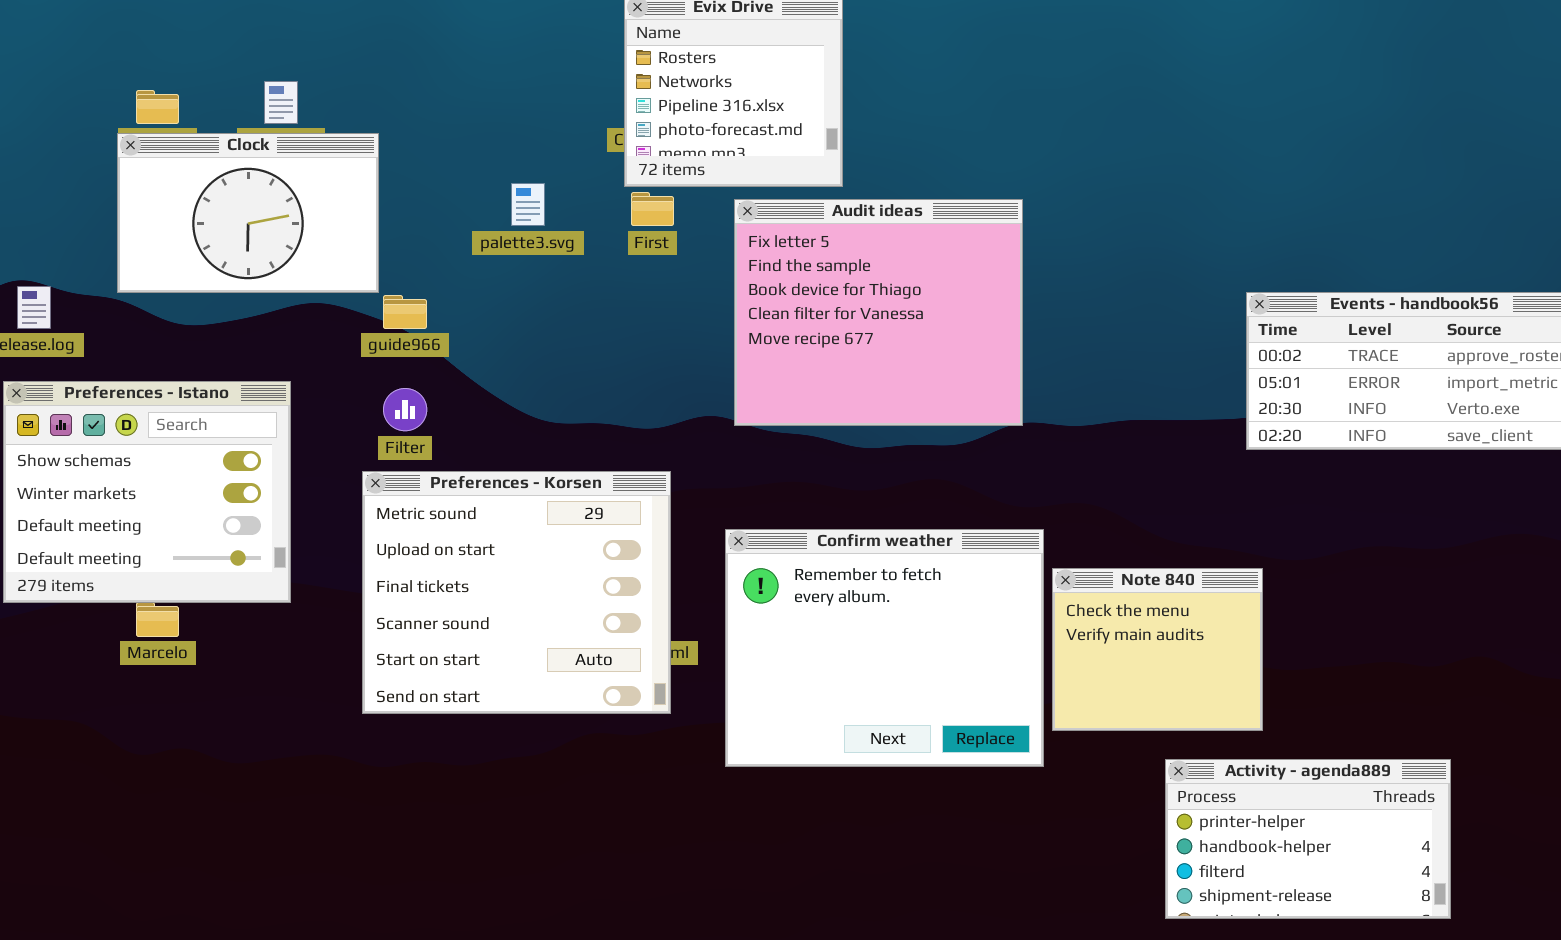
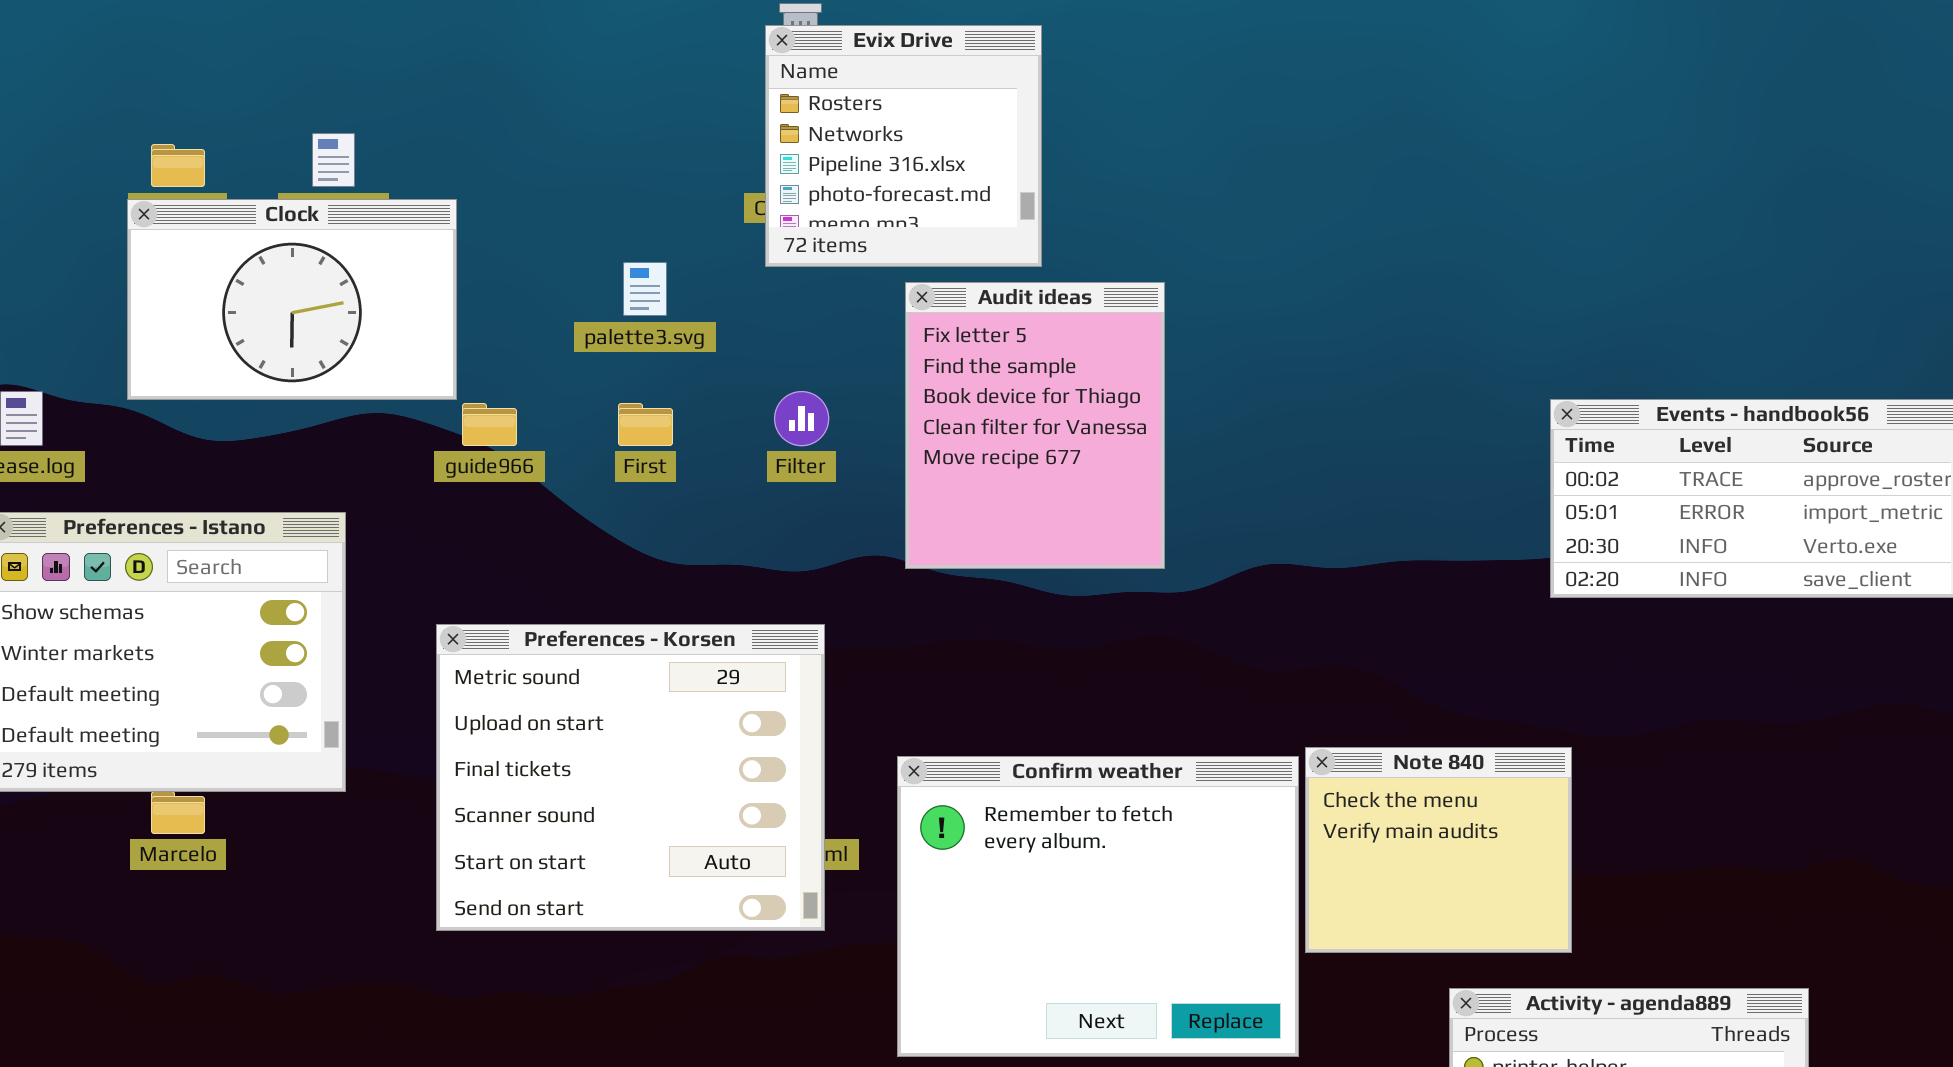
First: [631,192,674,226] -> [618,403,673,446], moved
Audit ideas: [734,199,1023,426] -> [905,282,1165,569], resized
Filter: [383,388,427,431] -> [774,391,829,446], moved
Confirm weather: [725,529,1044,767] -> [897,756,1299,1057], moved

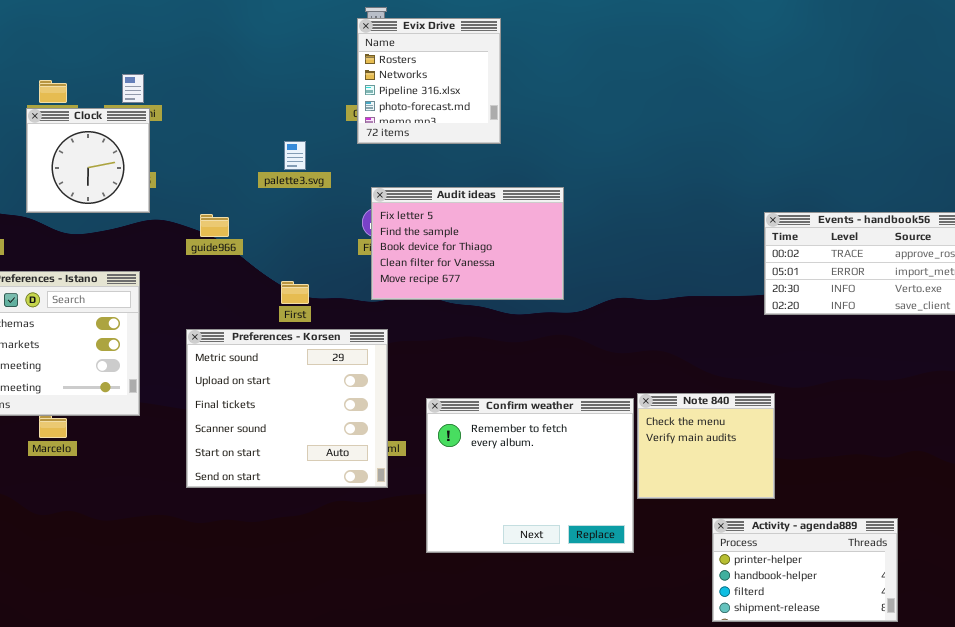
Clock: [127,199,457,400] -> [26,108,150,213], resized
Audit ideas: [905,282,1165,569] -> [371,187,564,300], resized
First: [618,403,673,446] -> [281,281,309,304], moved

